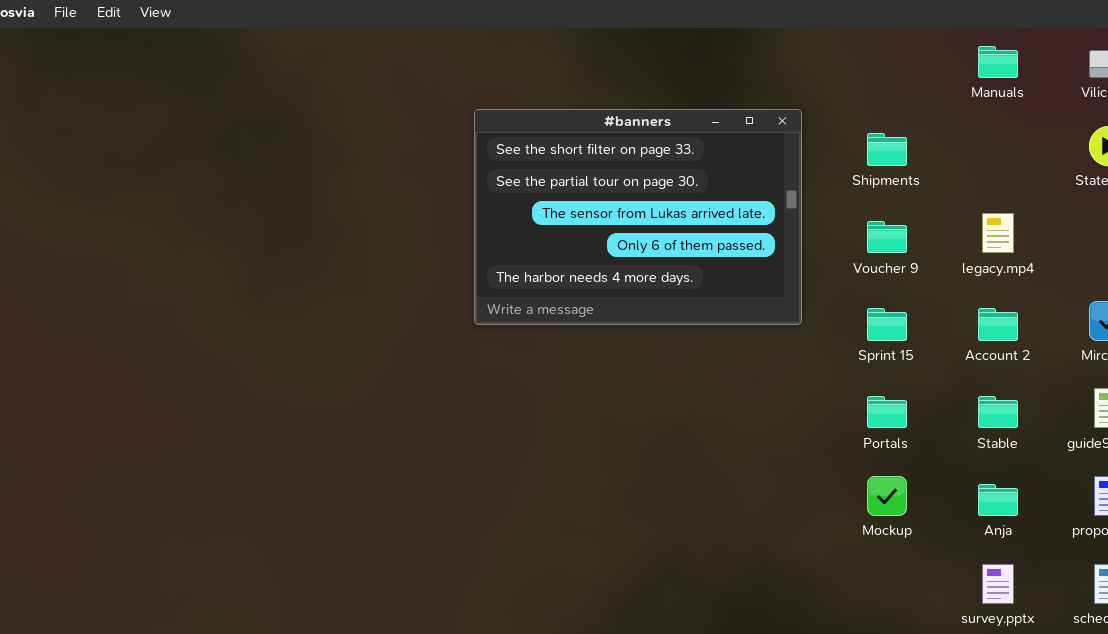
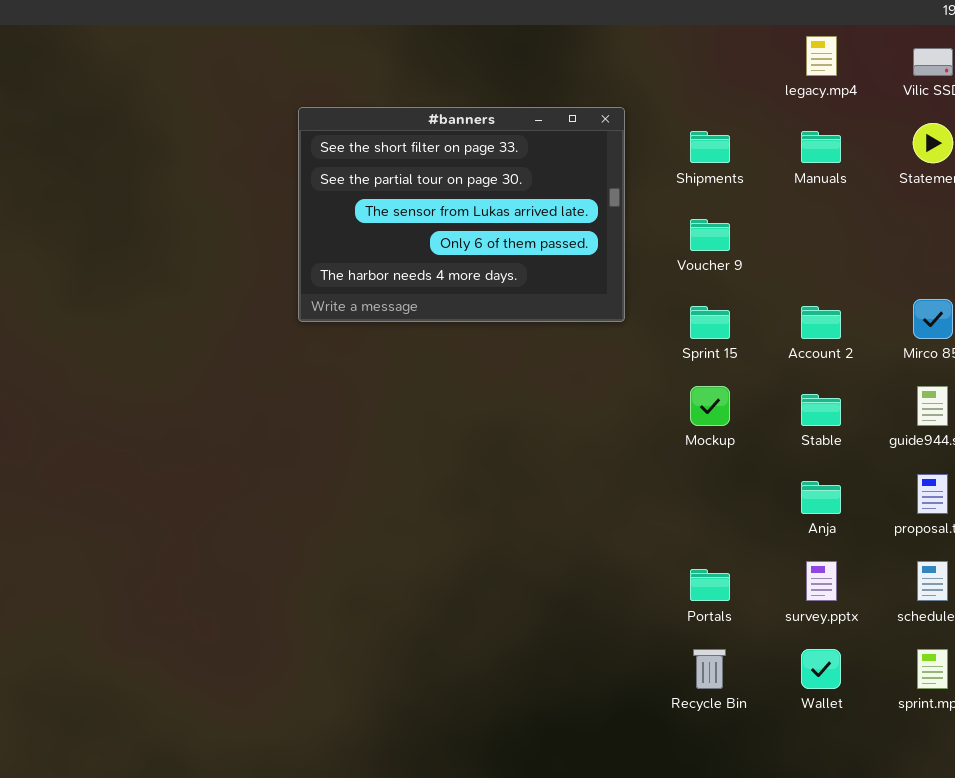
Manuals: [978,46,1018,78] -> [801,131,841,163], moved
legacy.mp4: [982,213,1014,253] -> [806,36,837,76], moved
Portals: [867,396,907,428] -> [690,569,730,601], moved
Mockup: [867,476,907,516] -> [690,386,730,426], moved

